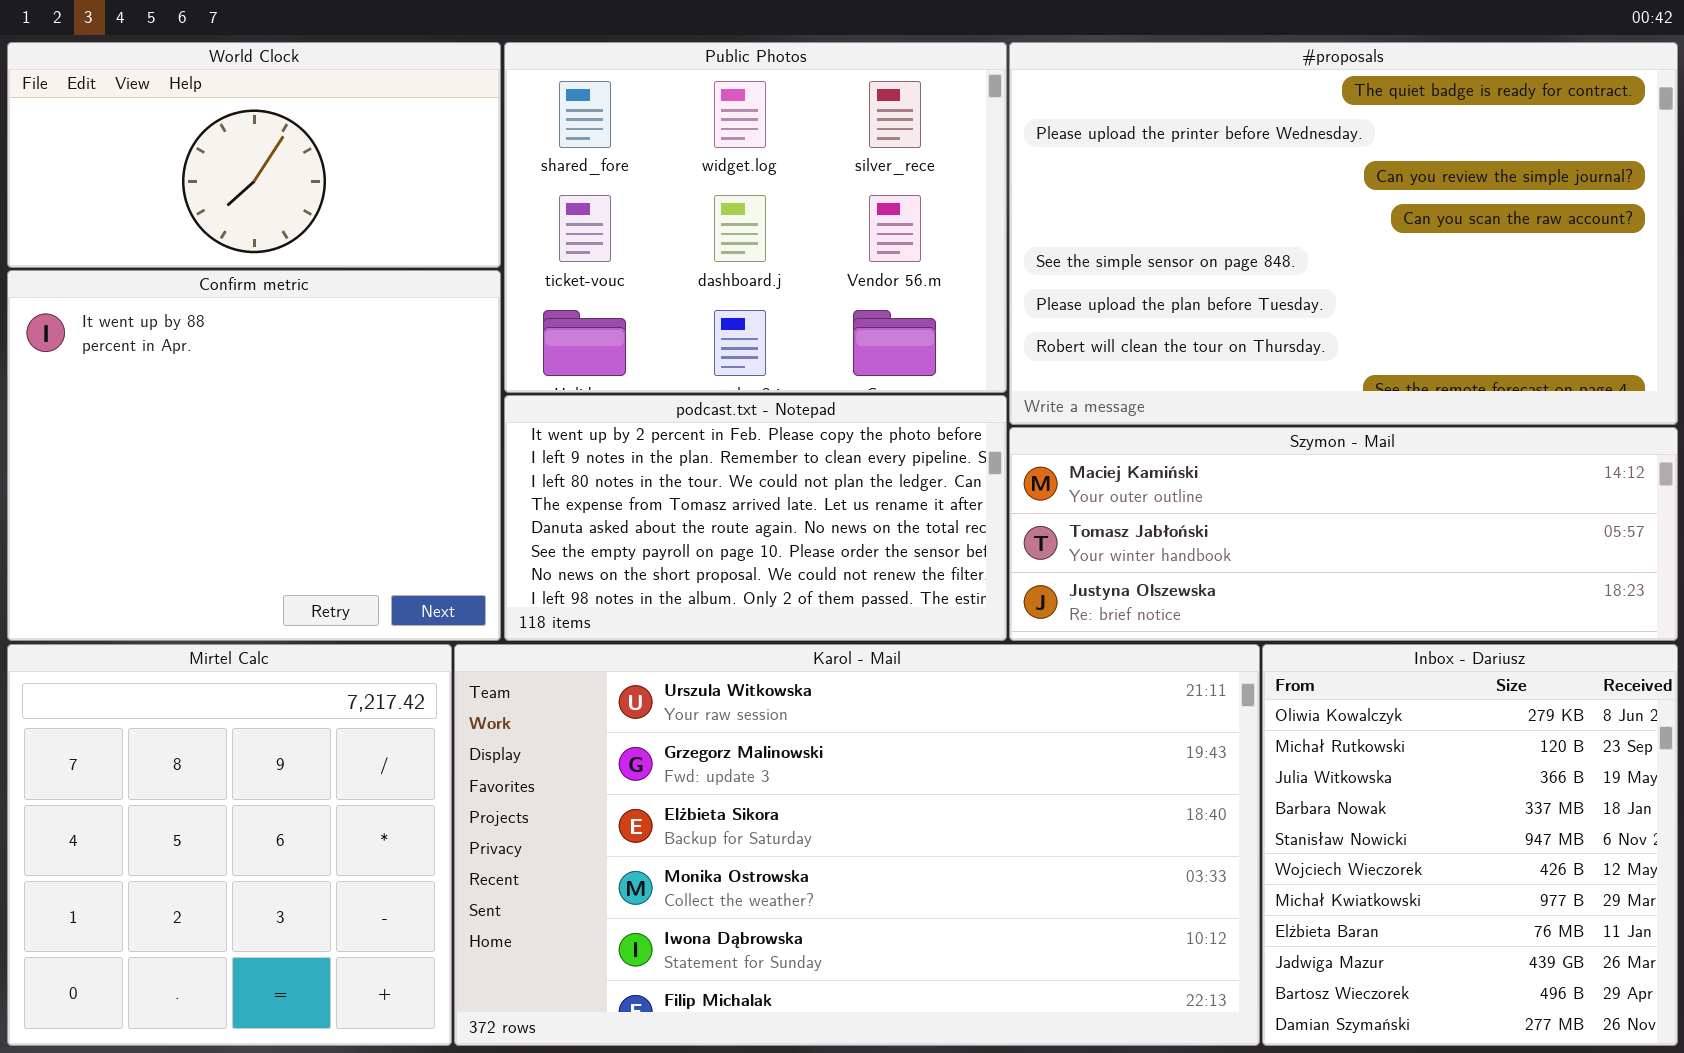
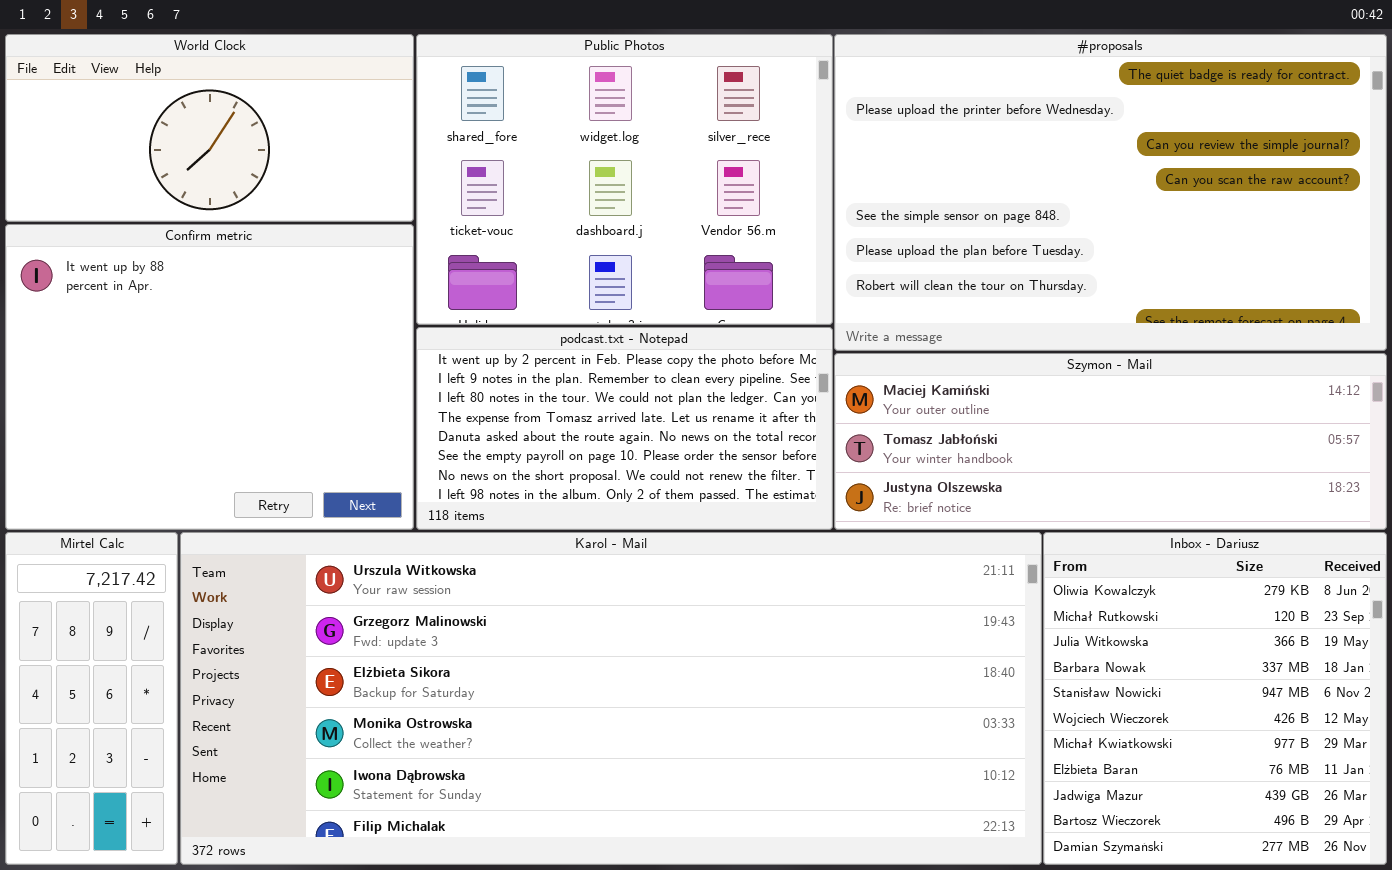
Mirtel Calc: [7,644,452,1046] -> [5,532,178,865], resized
Karol - Mail: [454,644,1260,1046] -> [180,532,1042,865], resized

